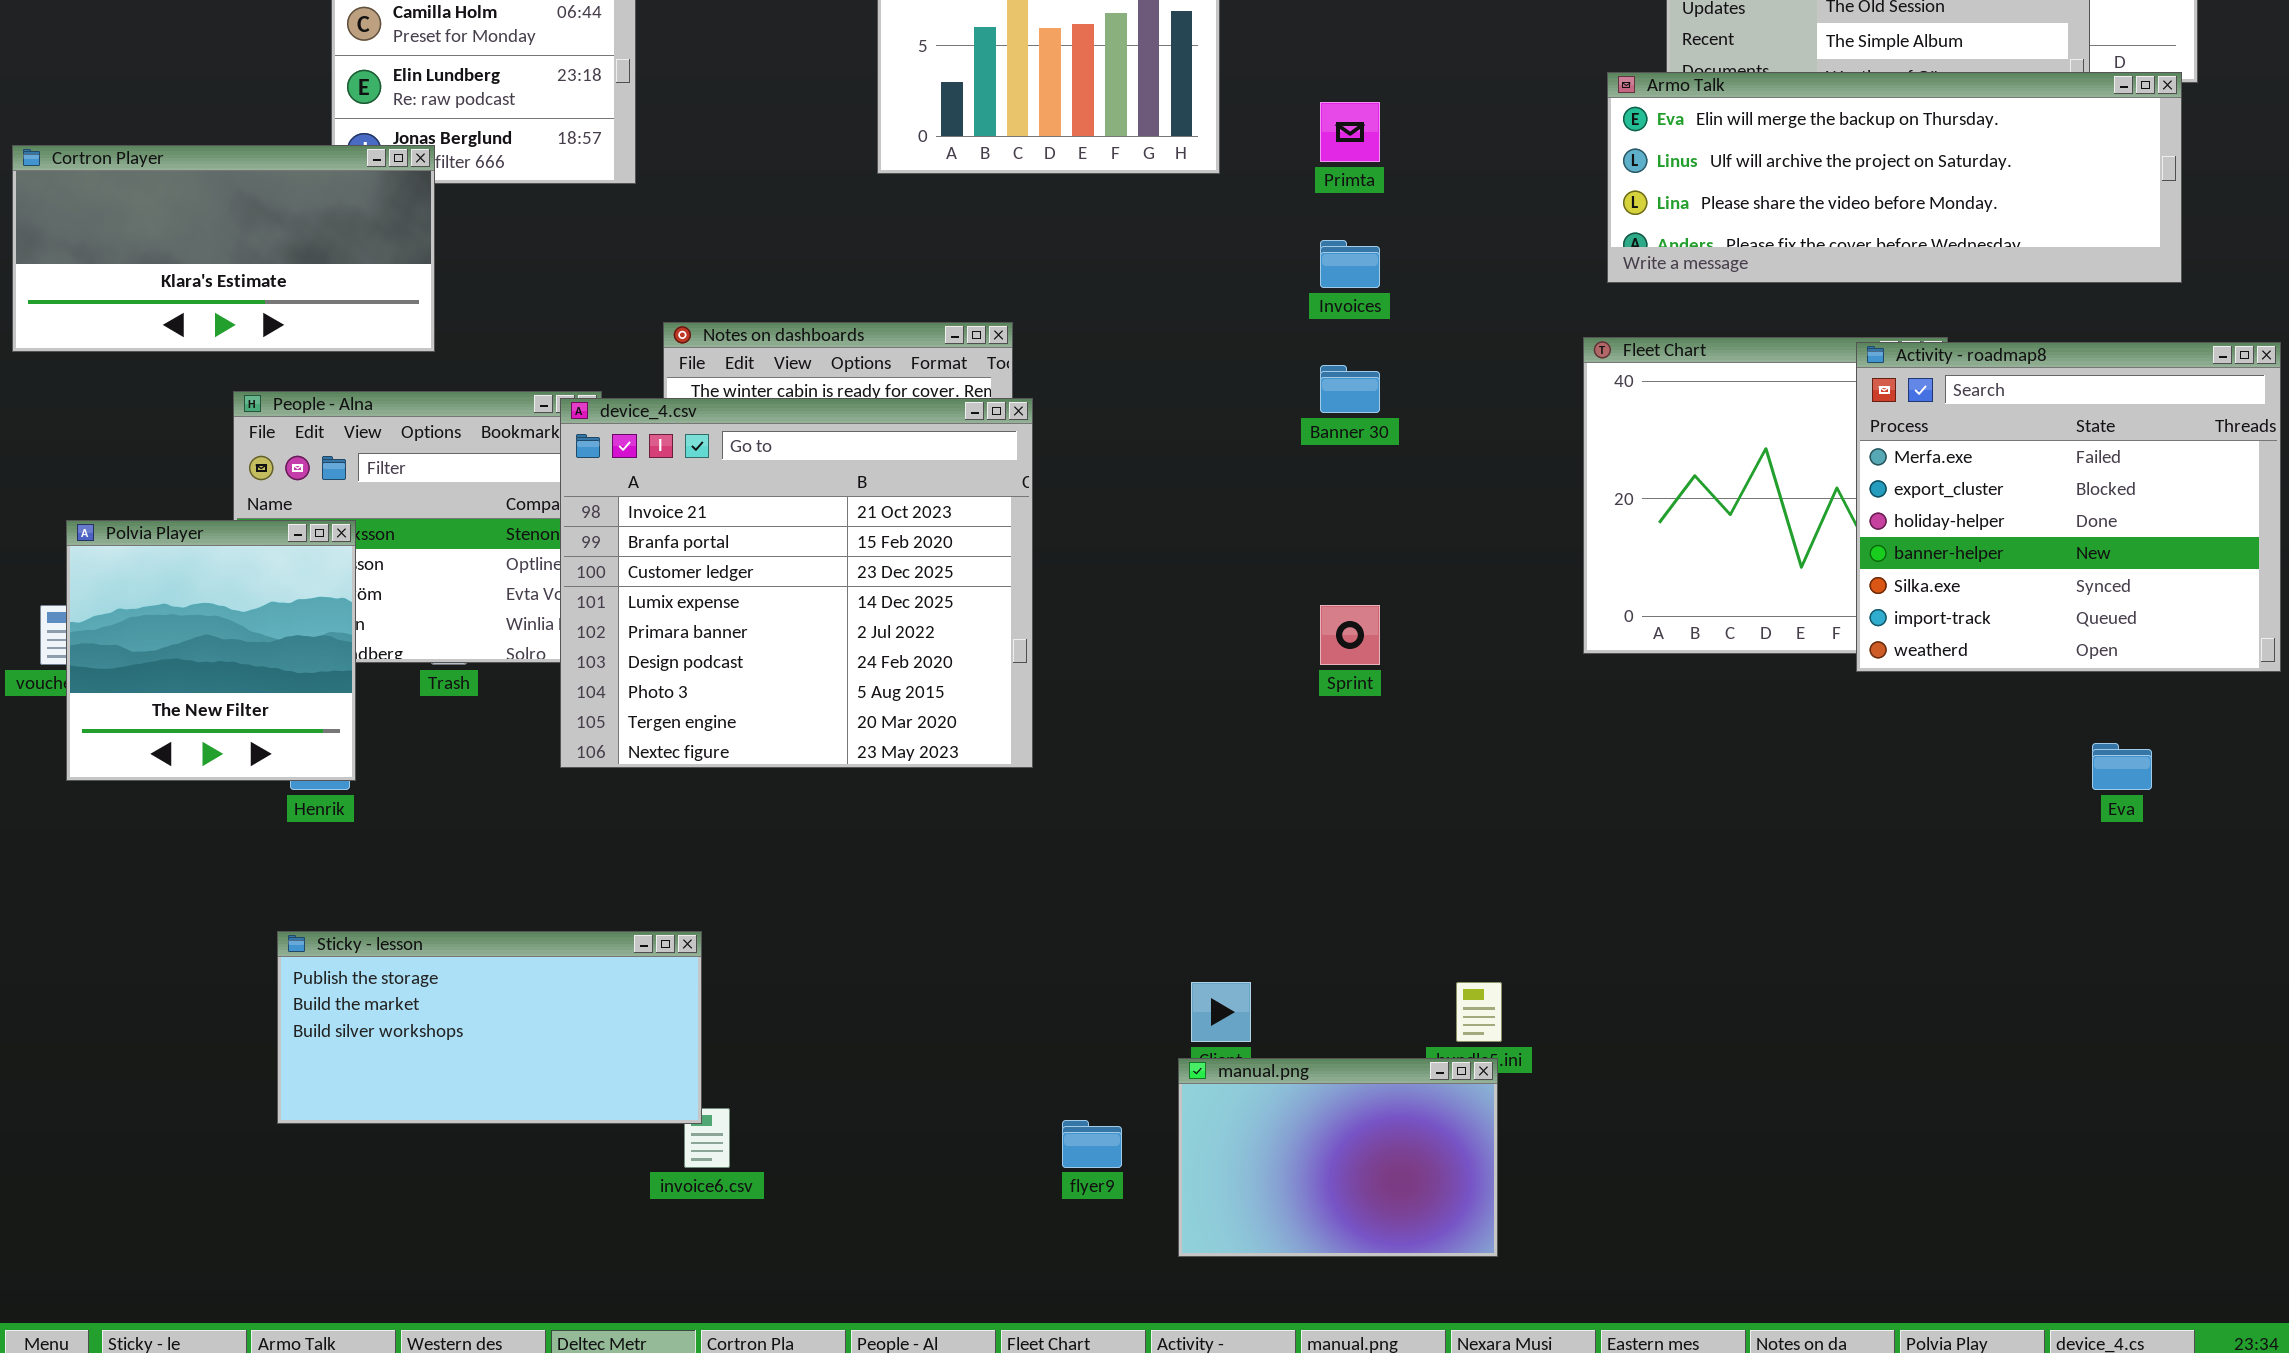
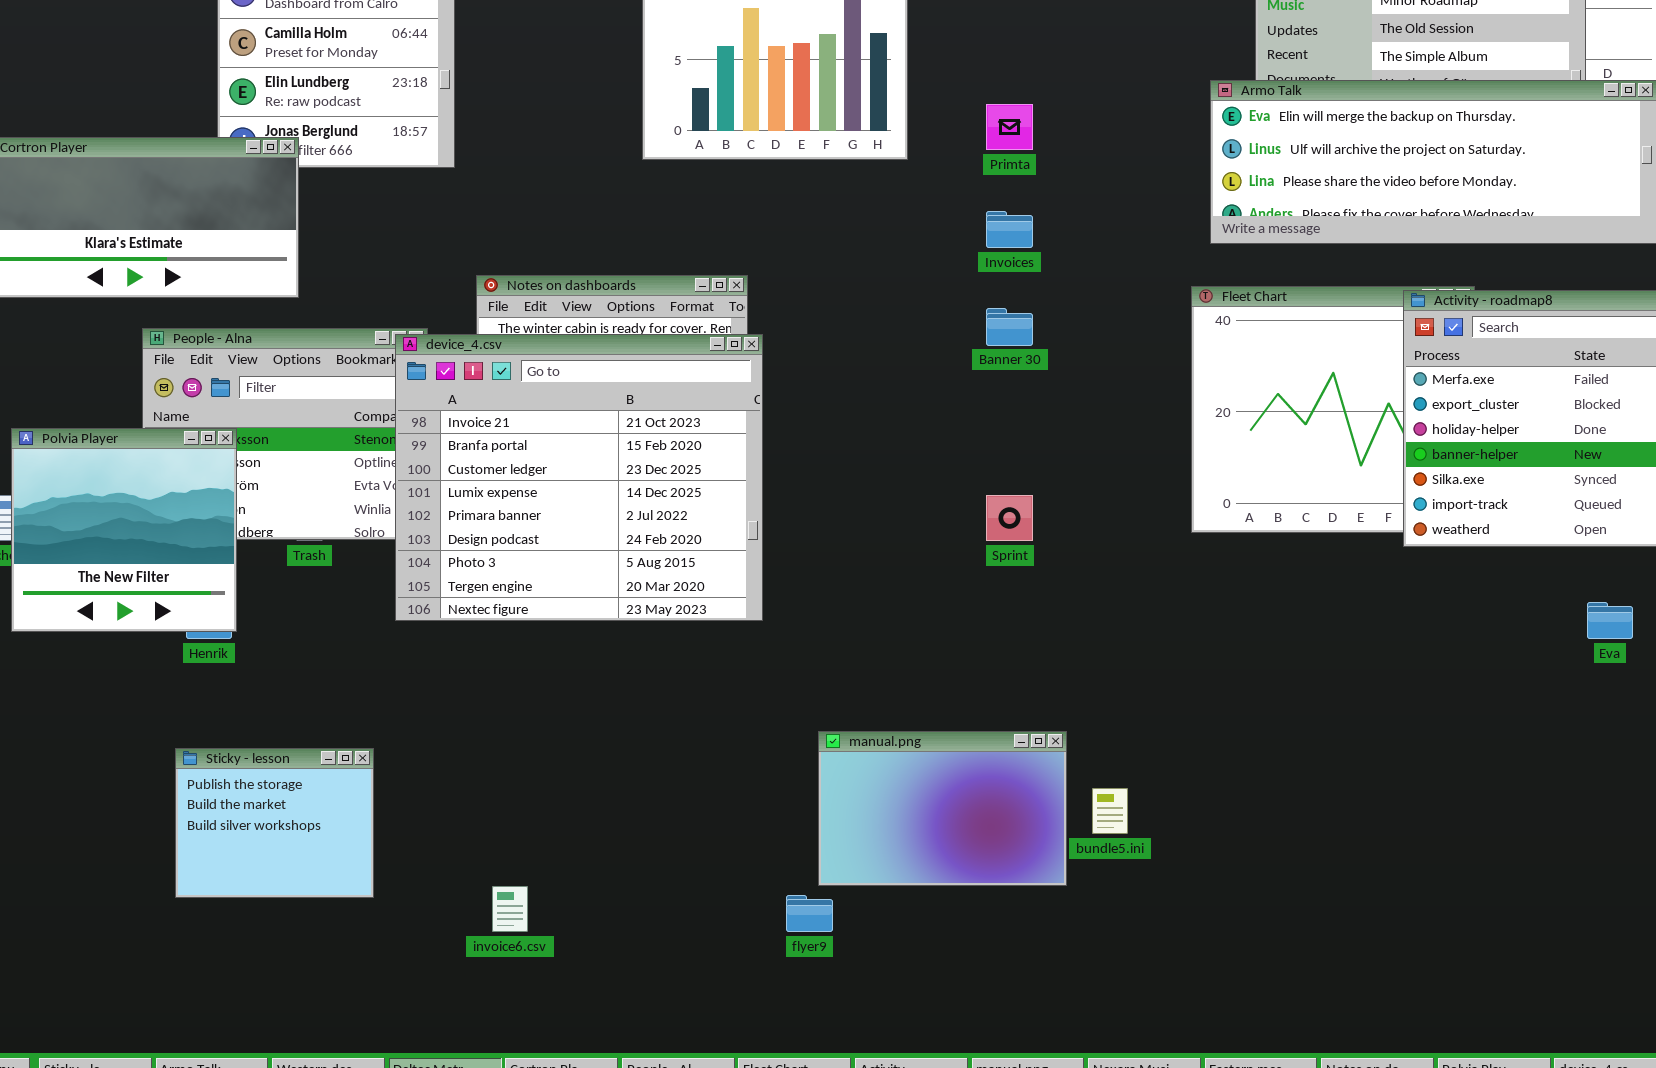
Sticky - lesson: [277,931,702,1124] -> [175,748,374,898], resized
manual.png: [1178,1058,1498,1257] -> [818,731,1067,886], moved

